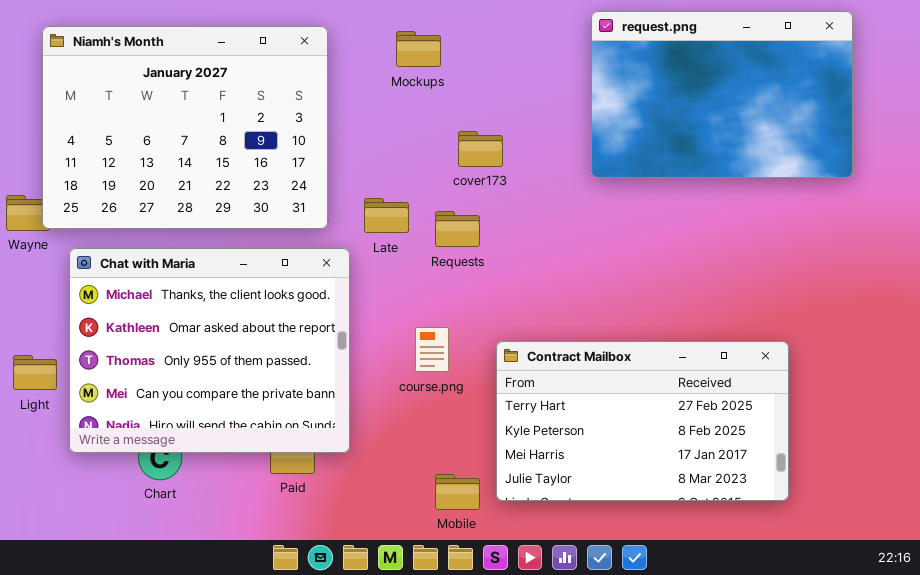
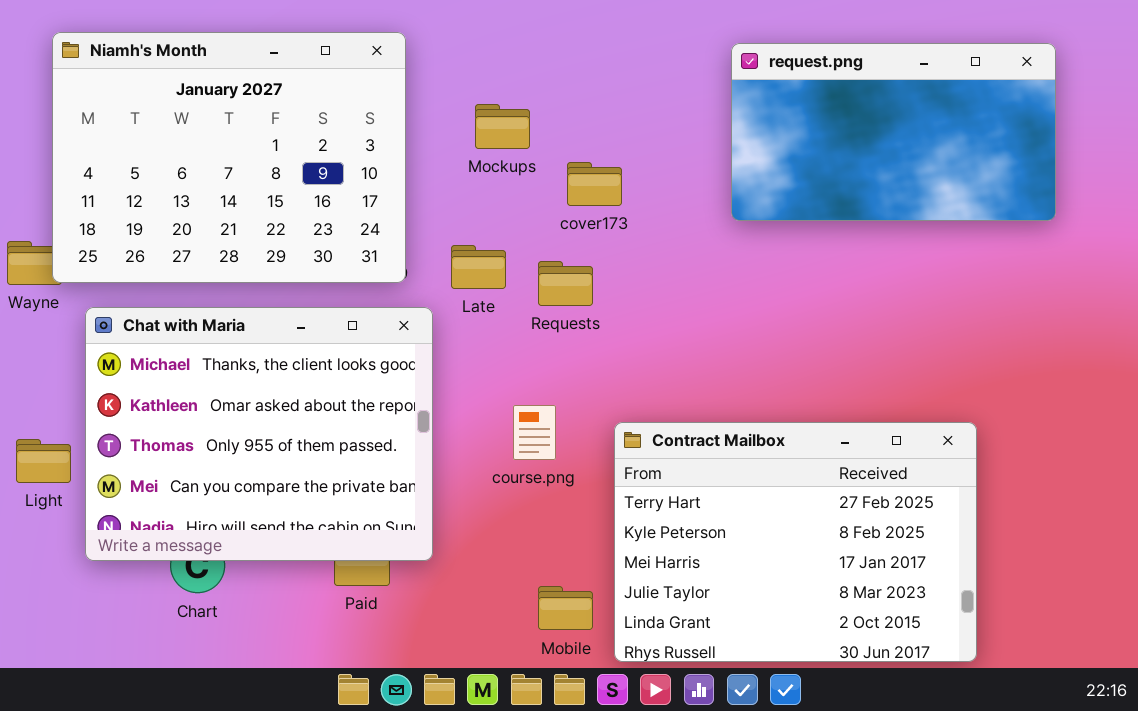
request.png: [591,11,853,178] -> [731,43,1056,221], resized
Mockups: [396,31,441,67] -> [475,104,530,149], moved
Contract Mailbox: [496,341,789,501] -> [614,422,977,662], resized

